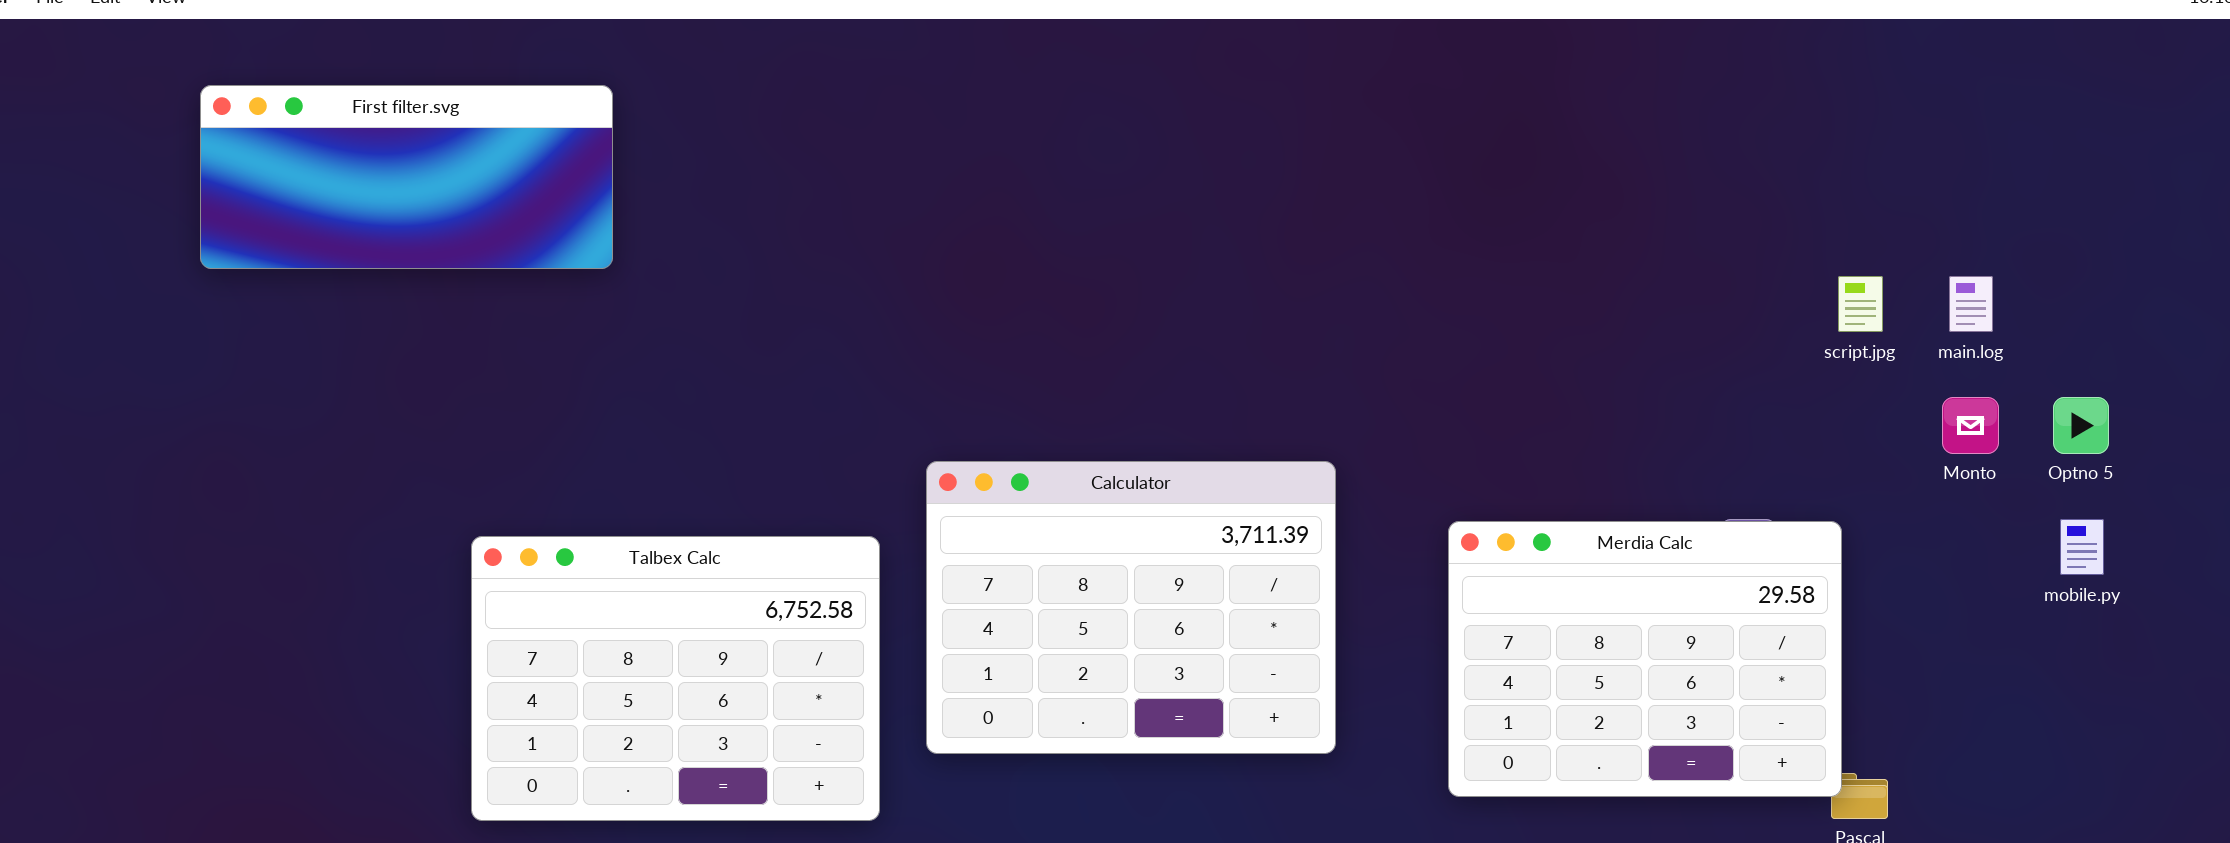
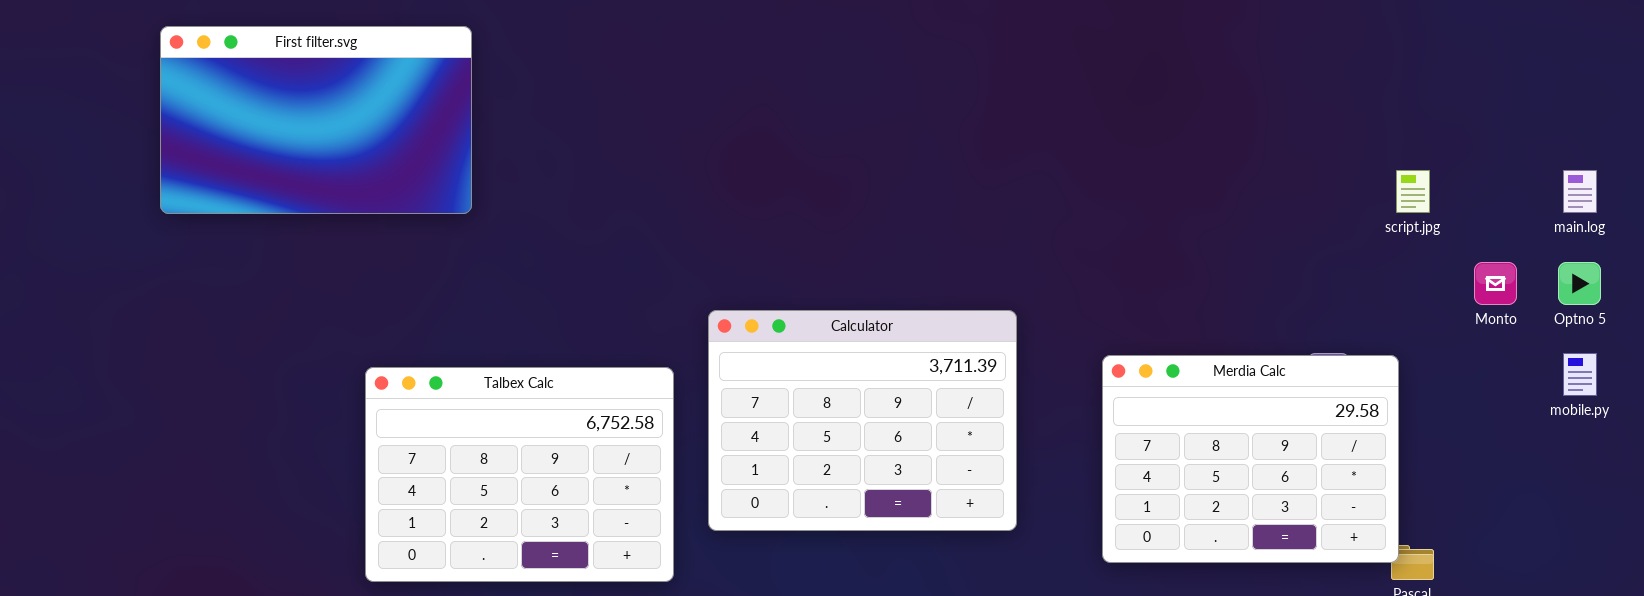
First filter.svg: [200,85,613,269] -> [160,26,472,214], resized
main.log: [1949,276,1993,332] -> [1563,170,1597,213], moved

